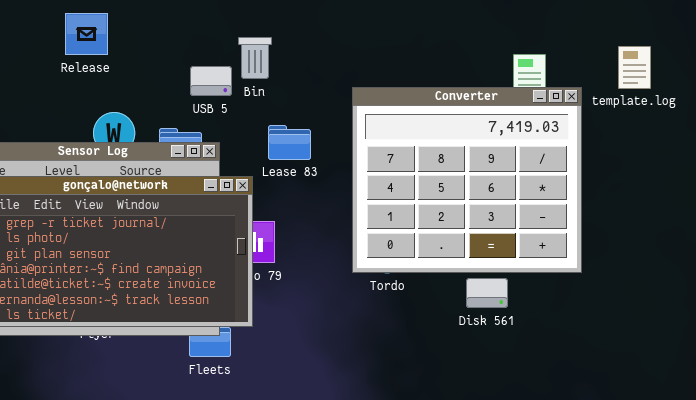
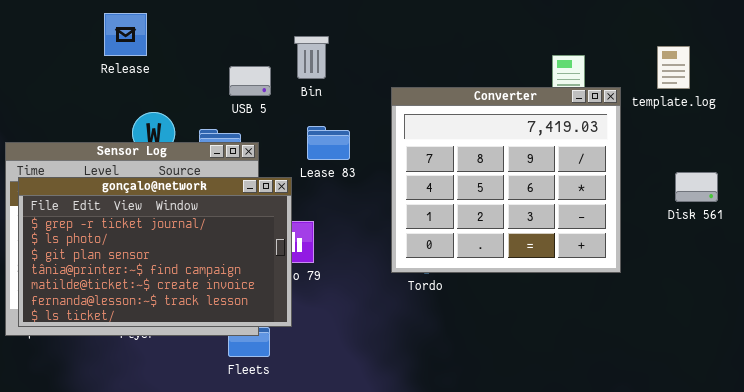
Bin: [238,37,272,79] -> [294,36,329,79], moved
Disk 561: [466,278,508,308] -> [675,172,718,202], moved

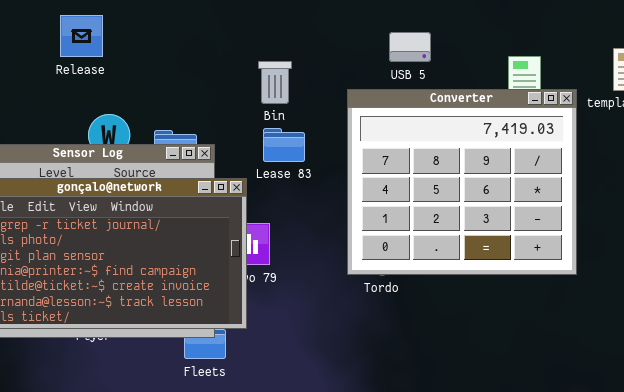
Bin: [294,36,329,79] -> [258,61,292,104], moved
USB 5: [229,66,271,96] -> [389,32,431,62], moved

